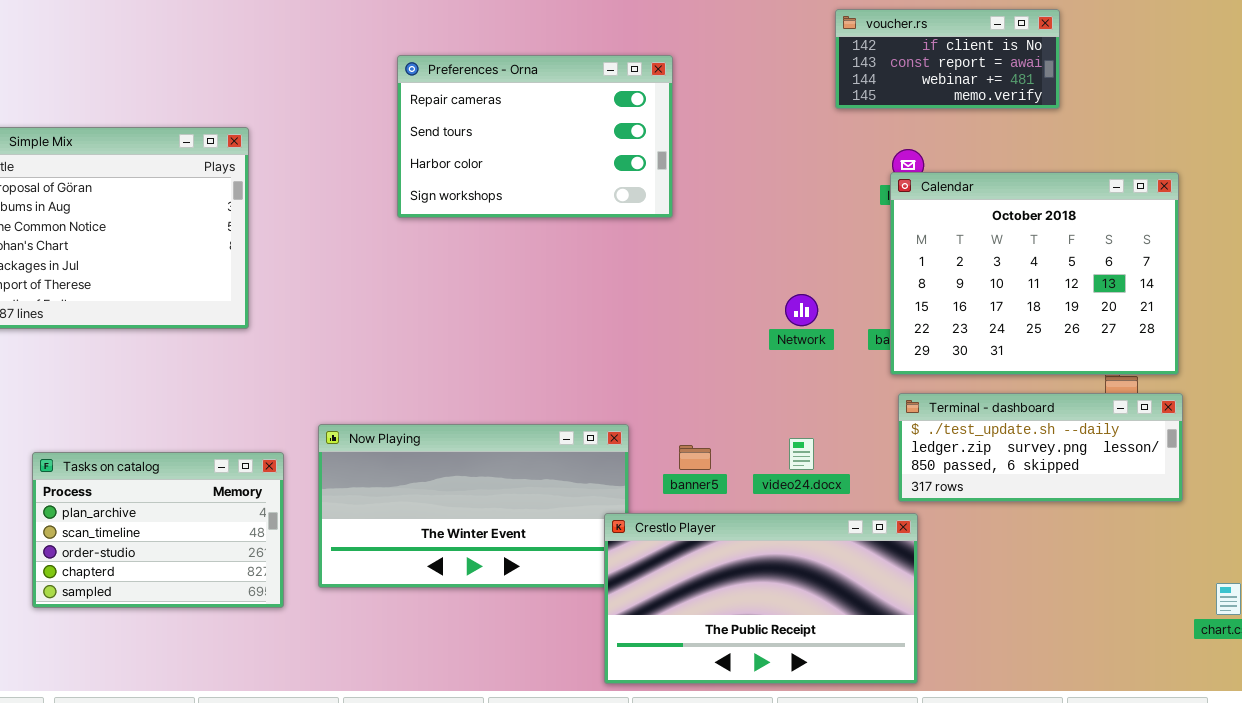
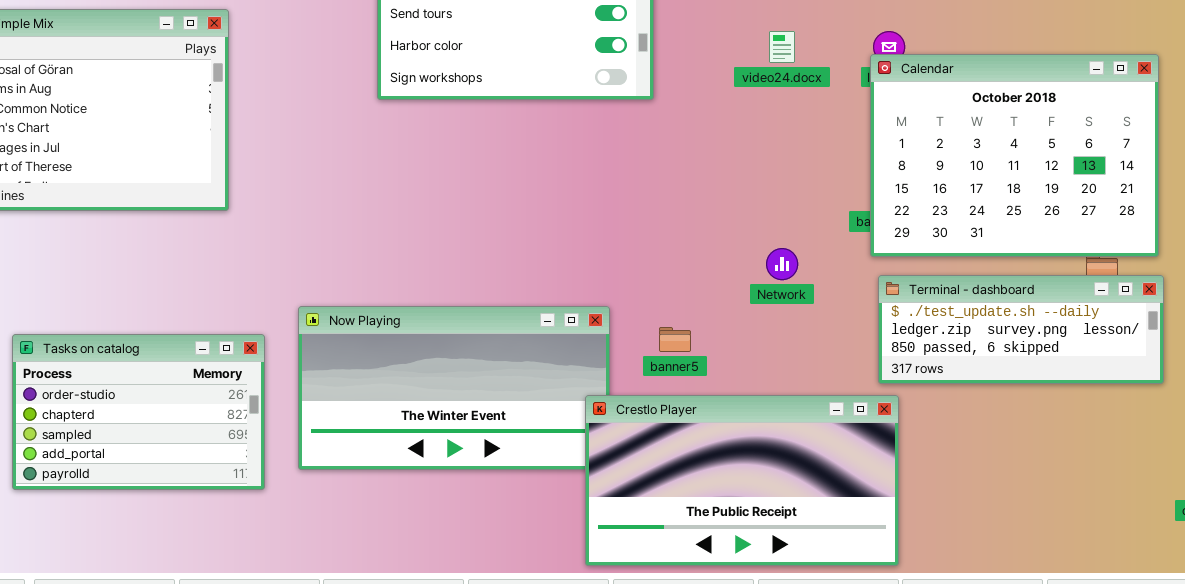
Network: [785,294,818,326] -> [766,248,798,280], moved
video24.docx: [789,438,814,470] -> [769,31,795,63], moved
Tasks on catalog: [32,452,284,608] -> [12,334,265,490], scrolled down 2 rows

